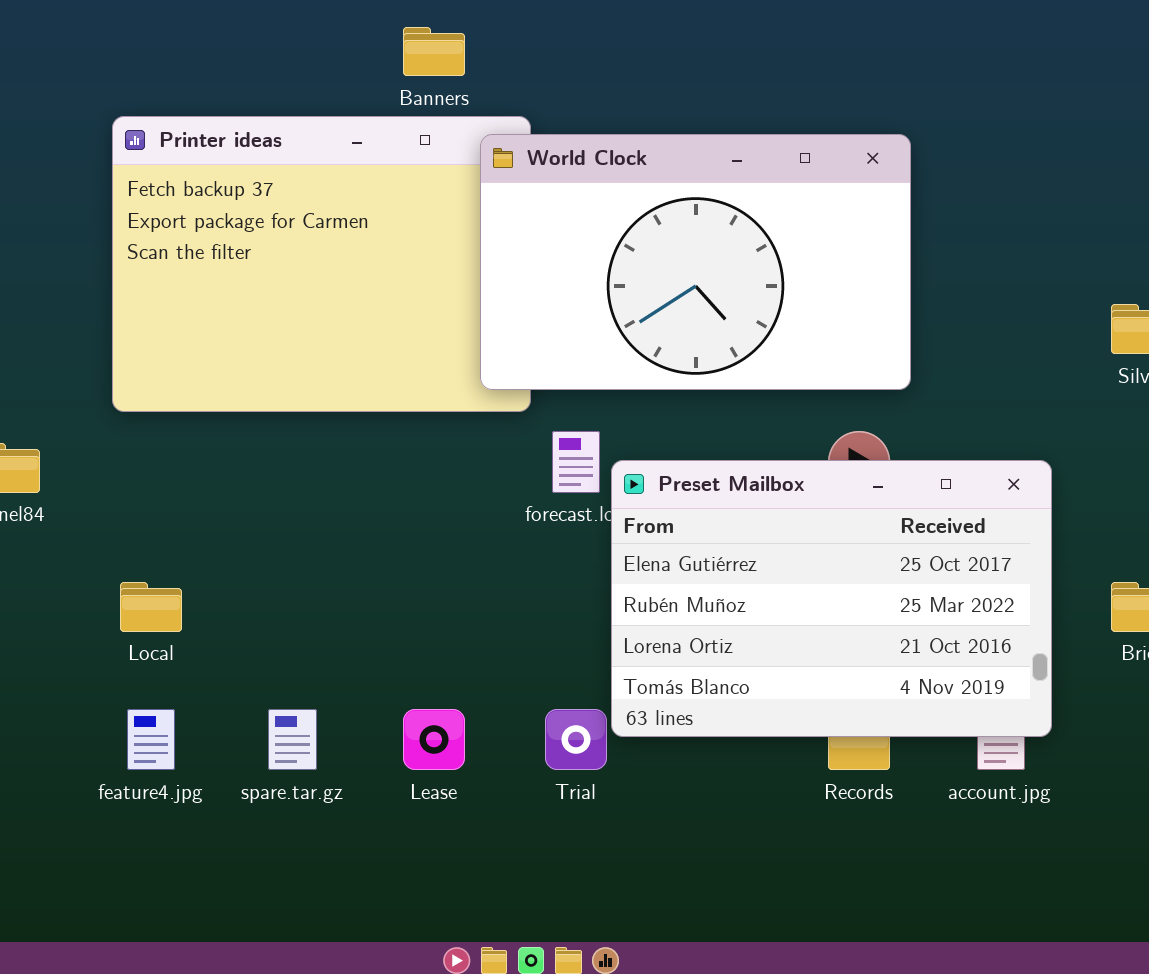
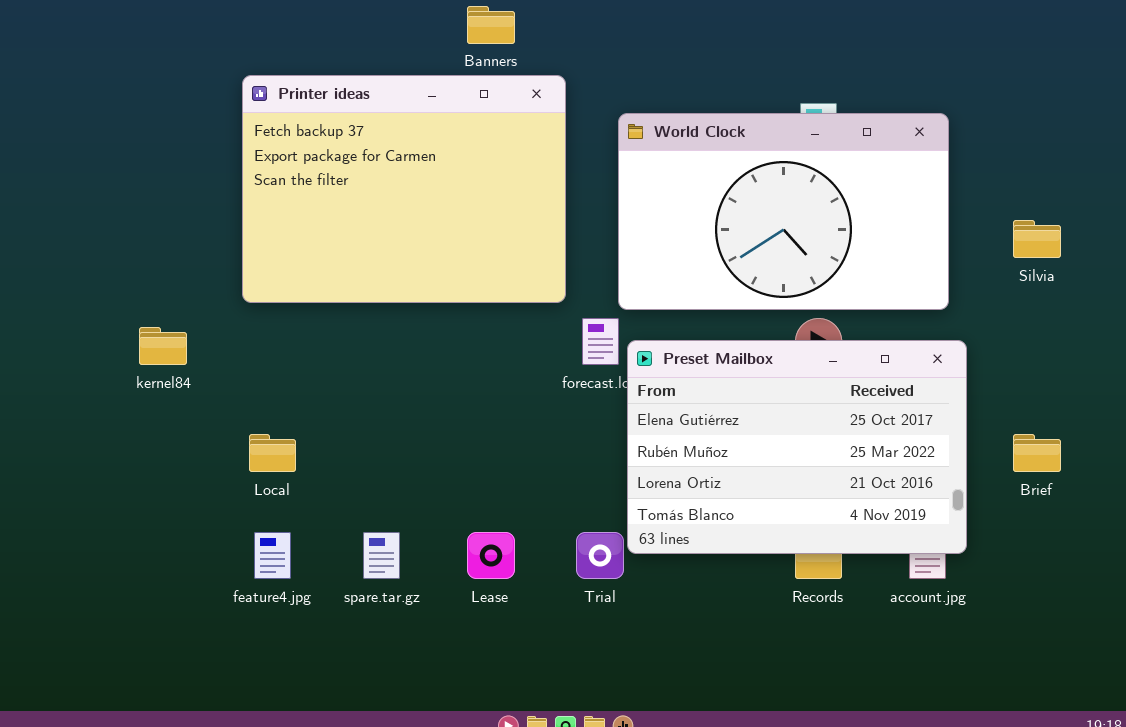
World Clock: [480,134,911,390] -> [618,113,949,310], moved

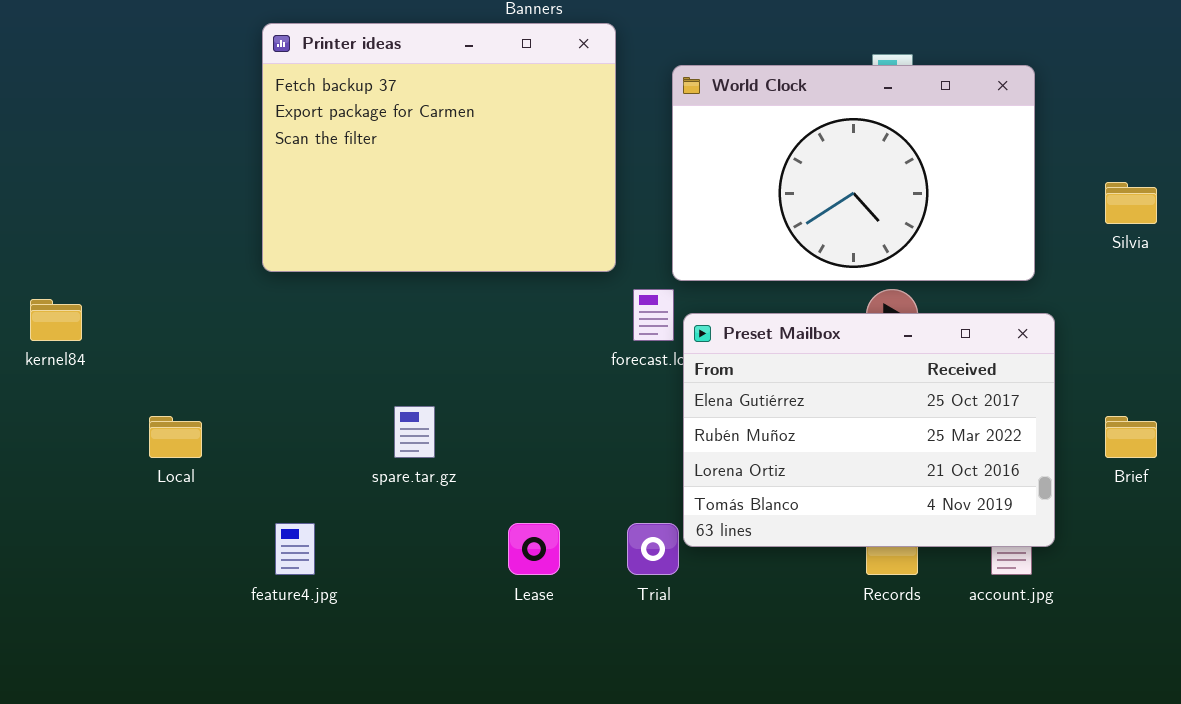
kernel84: [139,327,187,365] -> [30,299,82,341], moved
Local: [249,434,296,472] -> [149,416,202,458], moved
spare.tar.gz: [363,532,400,579] -> [394,406,435,458], moved

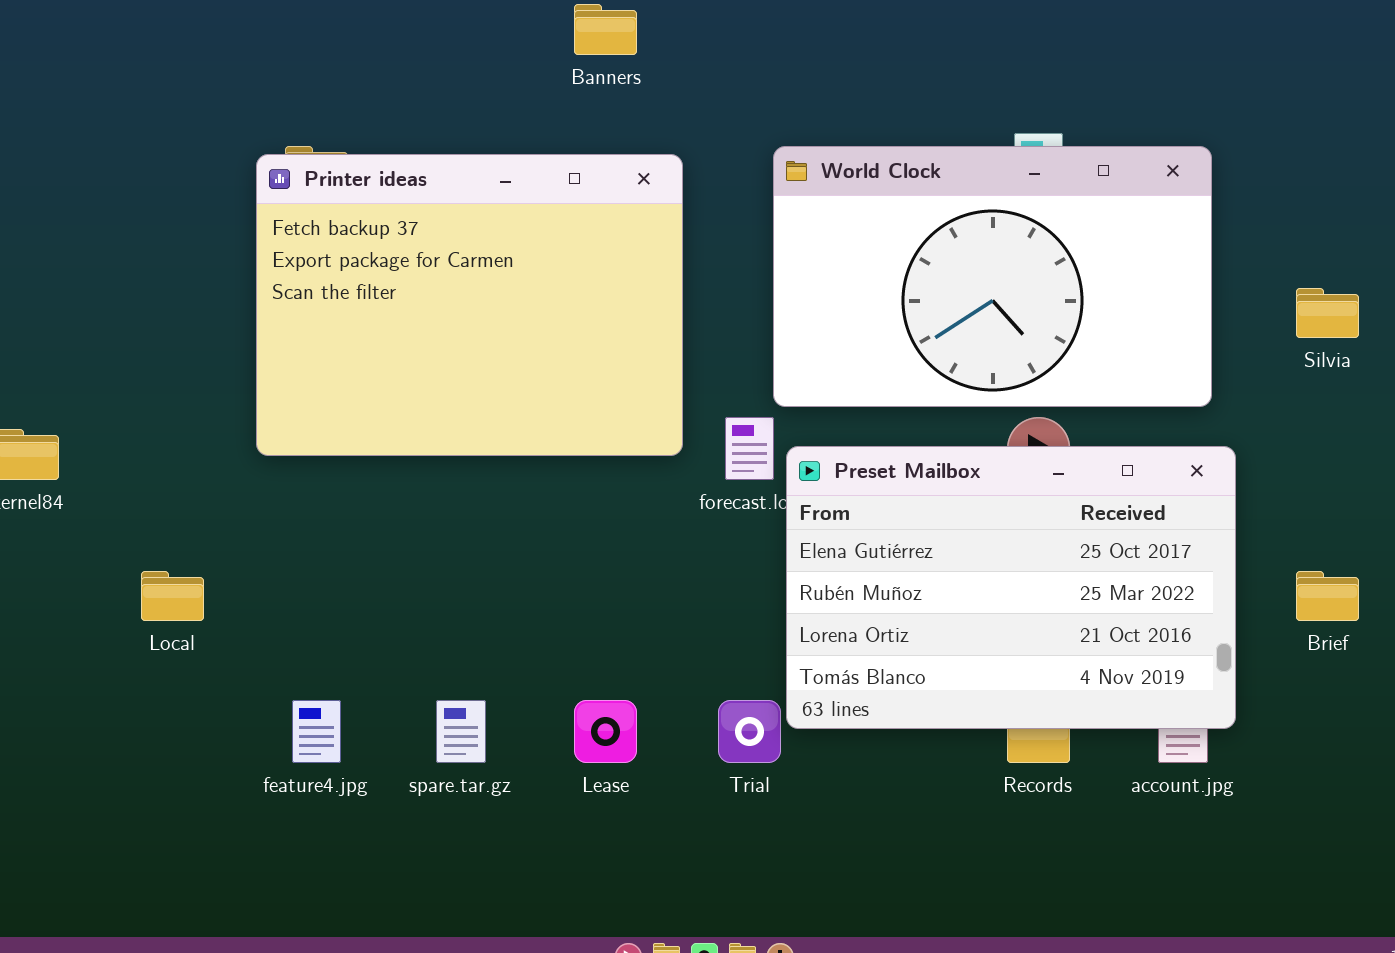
Printer ideas: [262,23,616,272] -> [256,154,683,456], moved
spare.tar.gz: [394,406,435,458] -> [436,700,486,763], moved

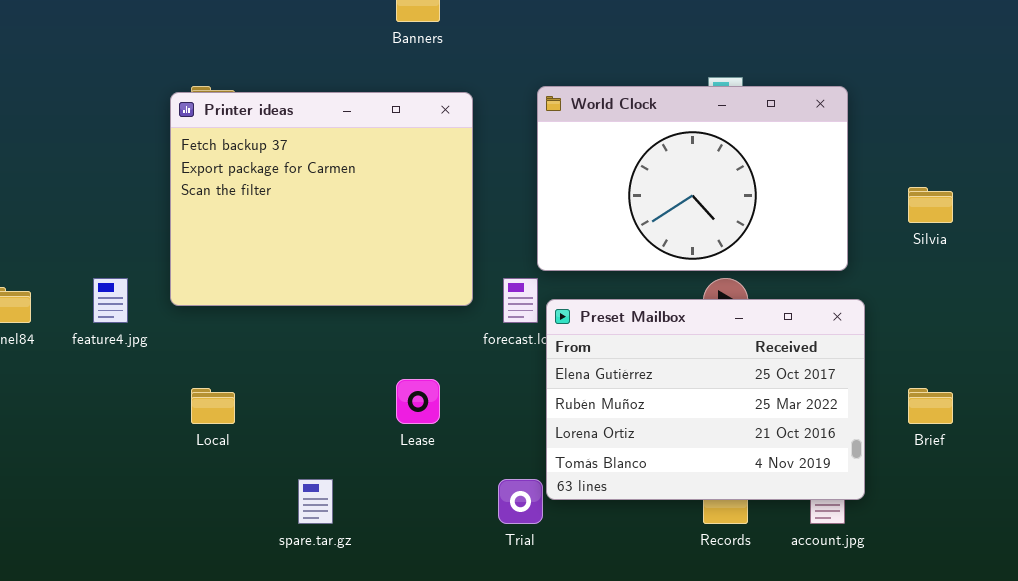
Local: [141,571,204,621] -> [191,388,235,424], moved
feature4.jpg: [292,700,341,763] -> [93,278,128,323], moved
Lease: [574,700,637,763] -> [396,379,440,424], moved

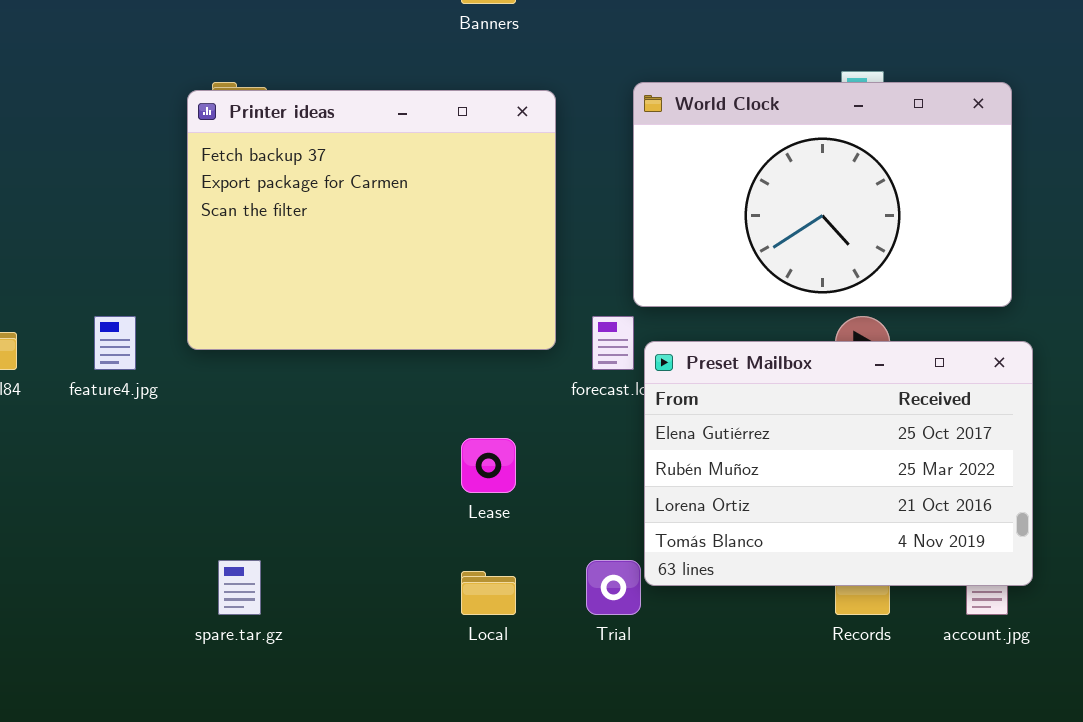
Local: [191,388,235,424] -> [461,571,516,615], moved
spare.tar.gz: [298,479,333,524] -> [218,560,261,615], moved

